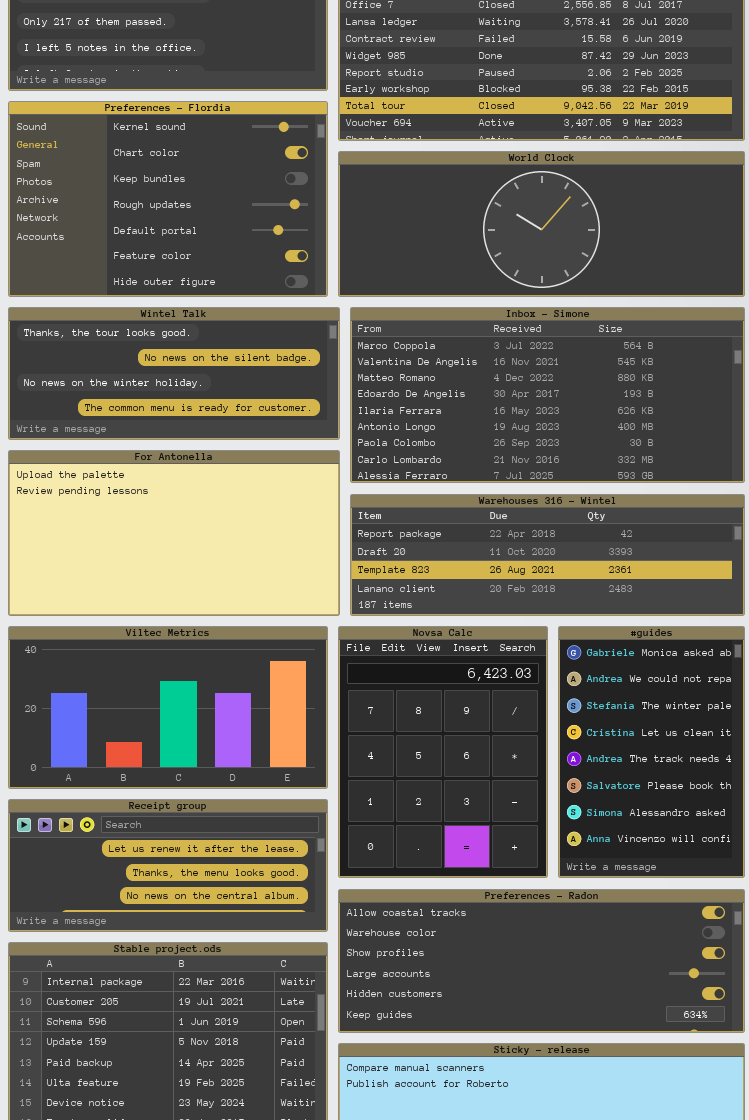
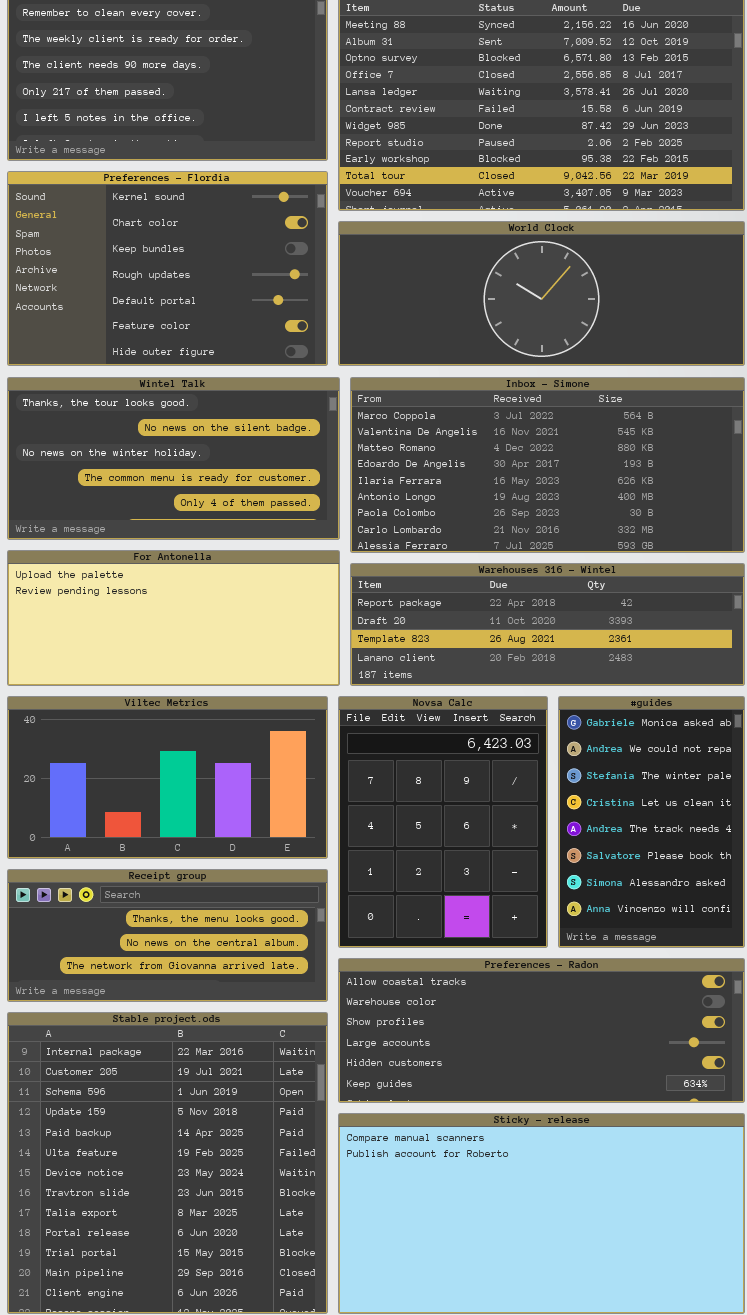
Wintel Talk: [8,307,340,440] -> [7,377,340,540], resized
For Antonella: [8,450,340,616] -> [7,550,340,686], resized
Receipt group: [8,799,328,932] -> [7,869,328,1002], scrolled down 1 row

